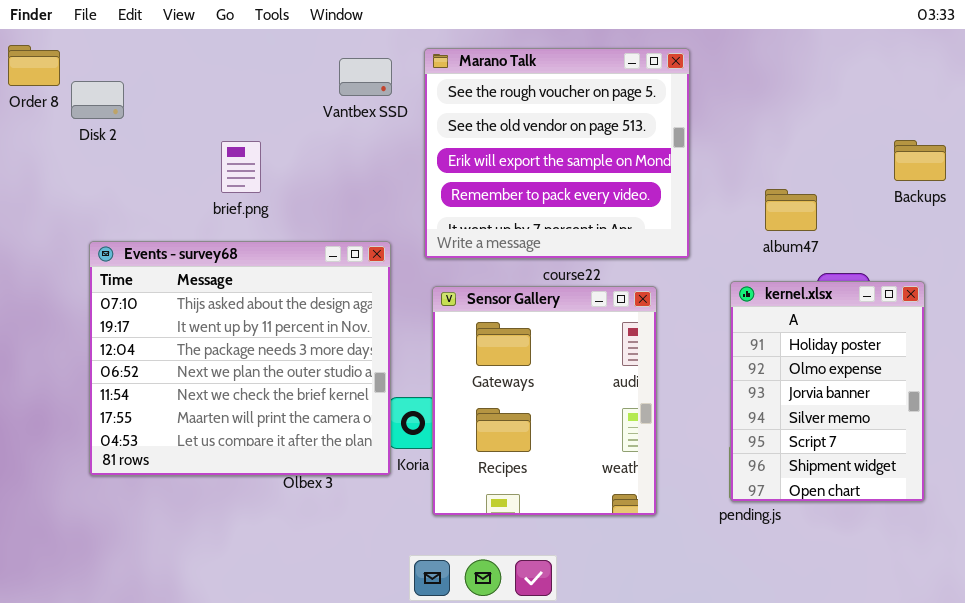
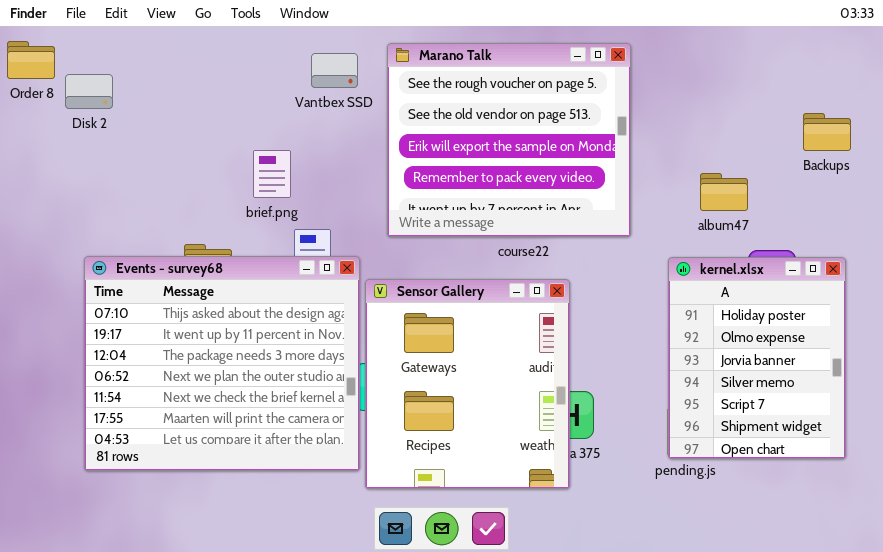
Backups: [894,140,946,181] -> [803,113,851,151], moved
brief.png: [221,141,261,193] -> [253,150,291,198], moved
Events - survey68: [89,241,391,476] -> [84,256,360,471], moved
Sensor Gallery: [432,286,657,516] -> [365,279,570,489], moved

